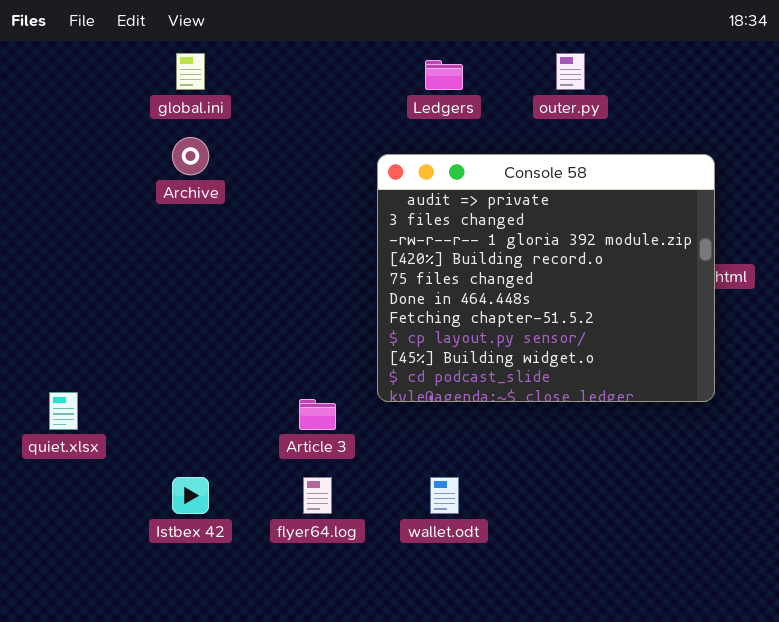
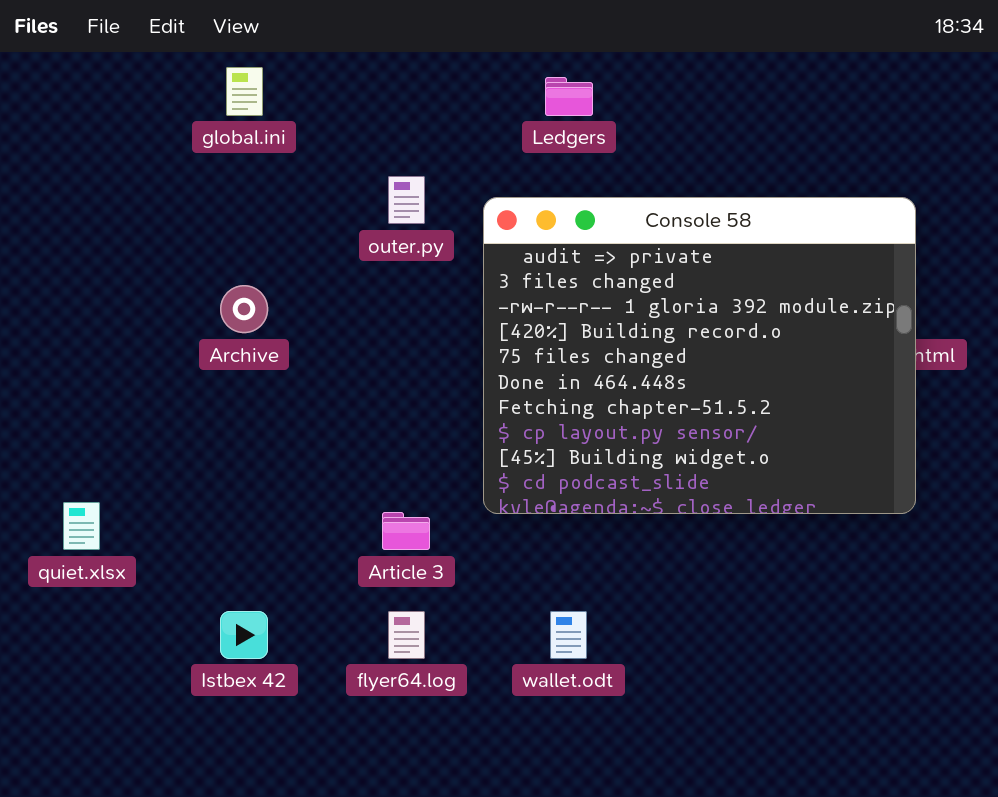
outer.py: [556,53,585,90] -> [388,176,425,224], moved
Archive: [172,137,209,175] -> [220,285,268,333], moved

